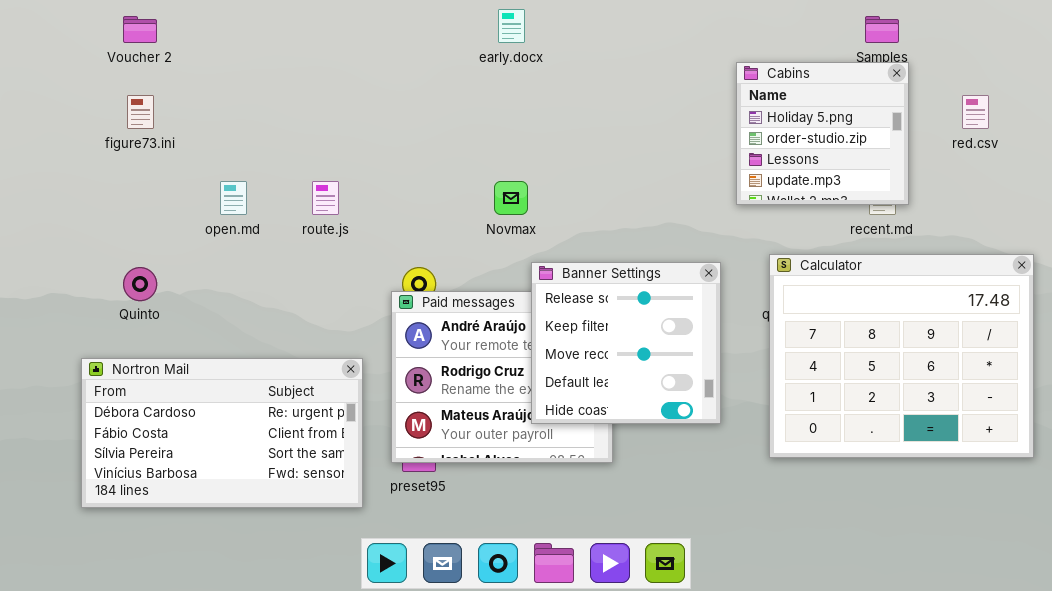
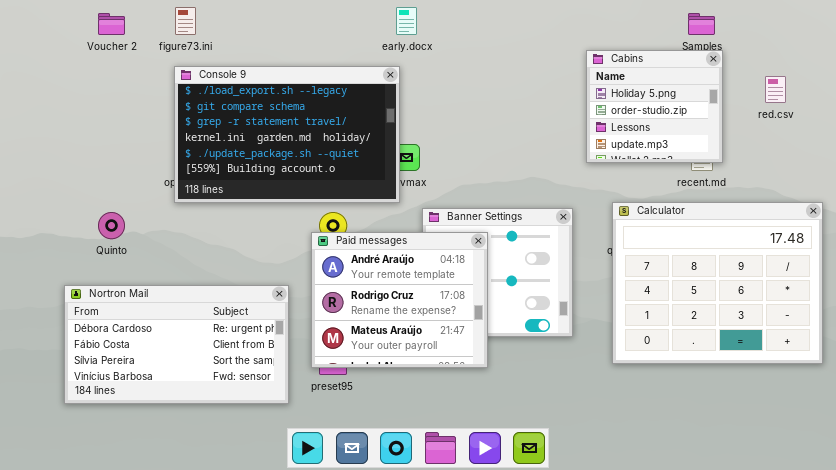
Console 9: none -> [174,66,400,203], opened
figure73.ini: [127,95,154,129] -> [175,7,196,35], moved
Paid messages: [391,291,613,463] -> [311,232,488,368], raised

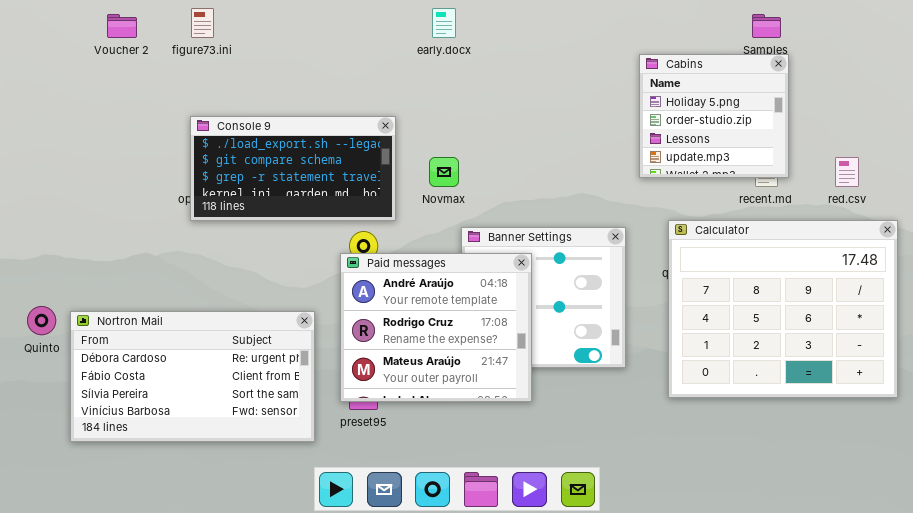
Console 9: [174,66,400,203] -> [190,116,396,221], resized
red.csv: [765,76,786,103] -> [835,157,859,187], moved
Quinto: [98,212,125,239] -> [27,306,56,335], moved

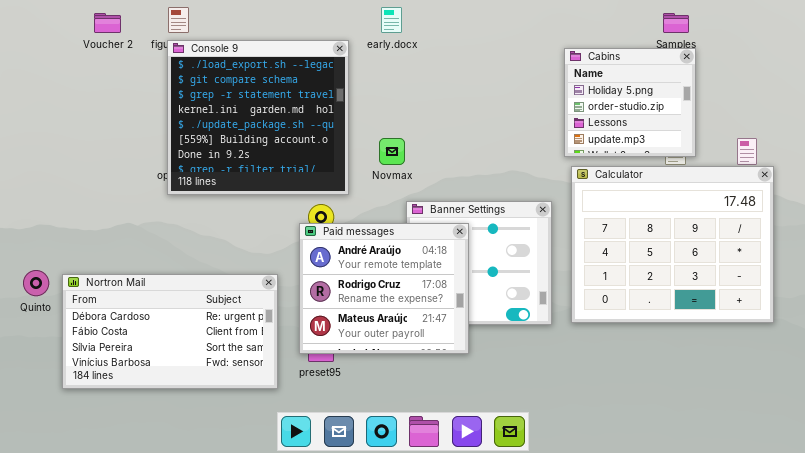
Console 9: [190,116,396,221] -> [167,40,349,195], resized
Calculator: [668,220,898,398] -> [571,166,774,323], moved

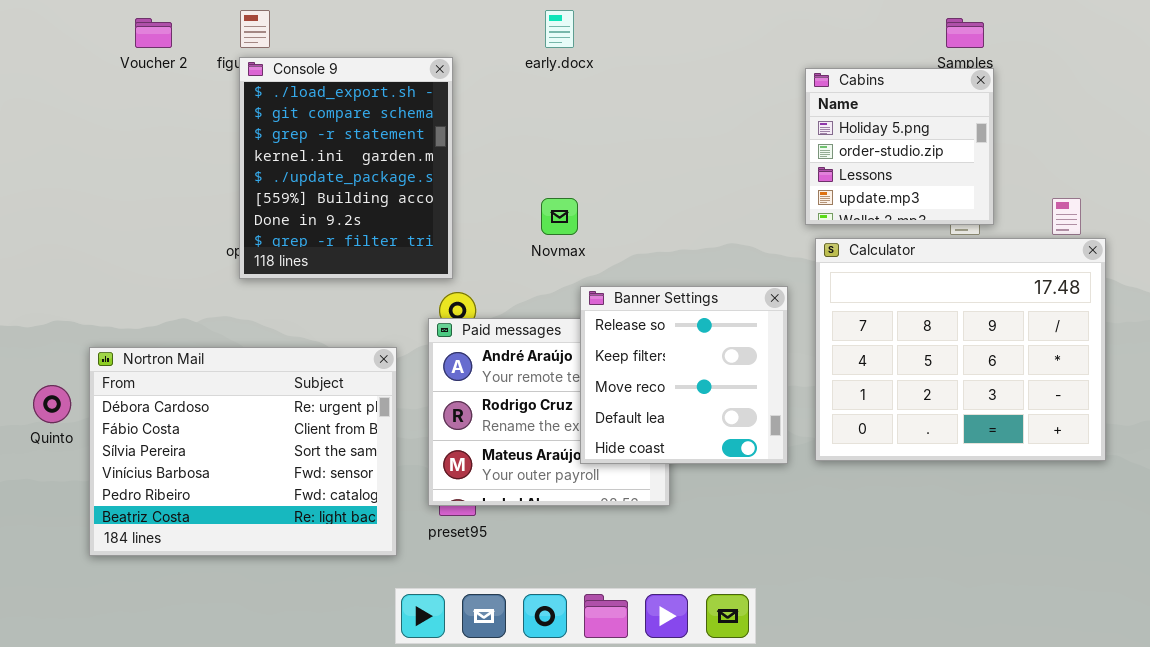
Console 9: [167,40,349,195] -> [239,57,453,279], resized
Banner Settings: [406,201,552,325] -> [580,286,788,464], raised
Nortron Mail: [62,274,278,389] -> [89,347,397,556], resized

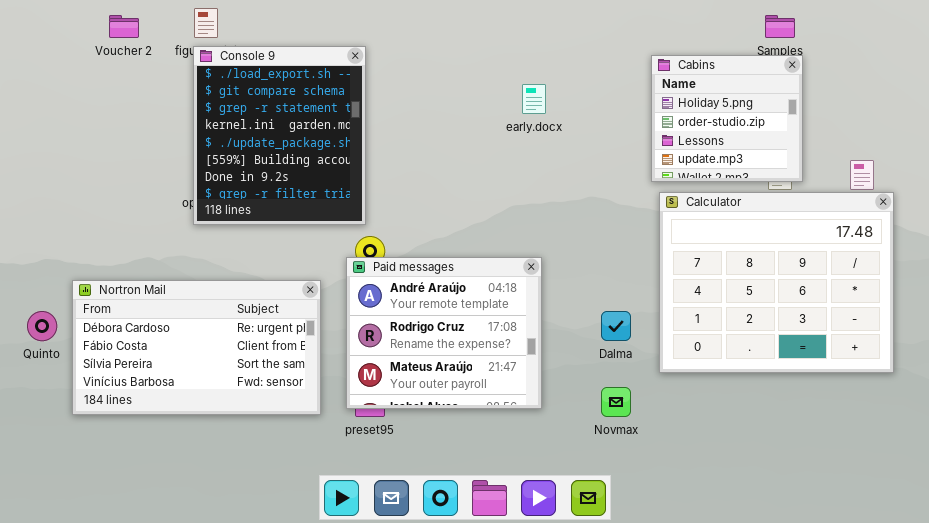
early.docx: [545,10,574,48] -> [522,84,546,114], moved
Novmax: [541,198,578,235] -> [601,387,631,417], moved
Banner Settings: [580,286,788,464] -> none, closed
Nortron Mail: [89,347,397,556] -> [72,280,321,415], resized

